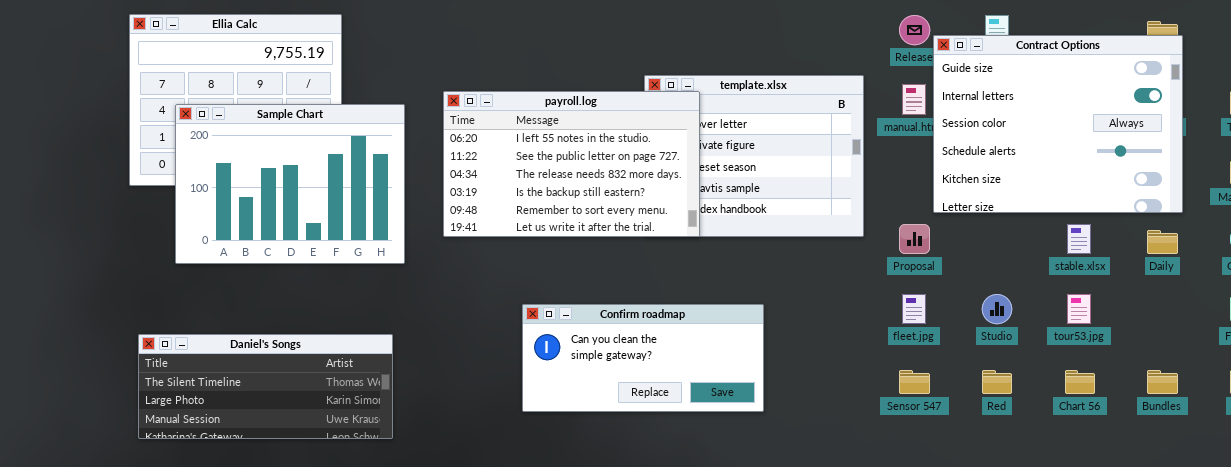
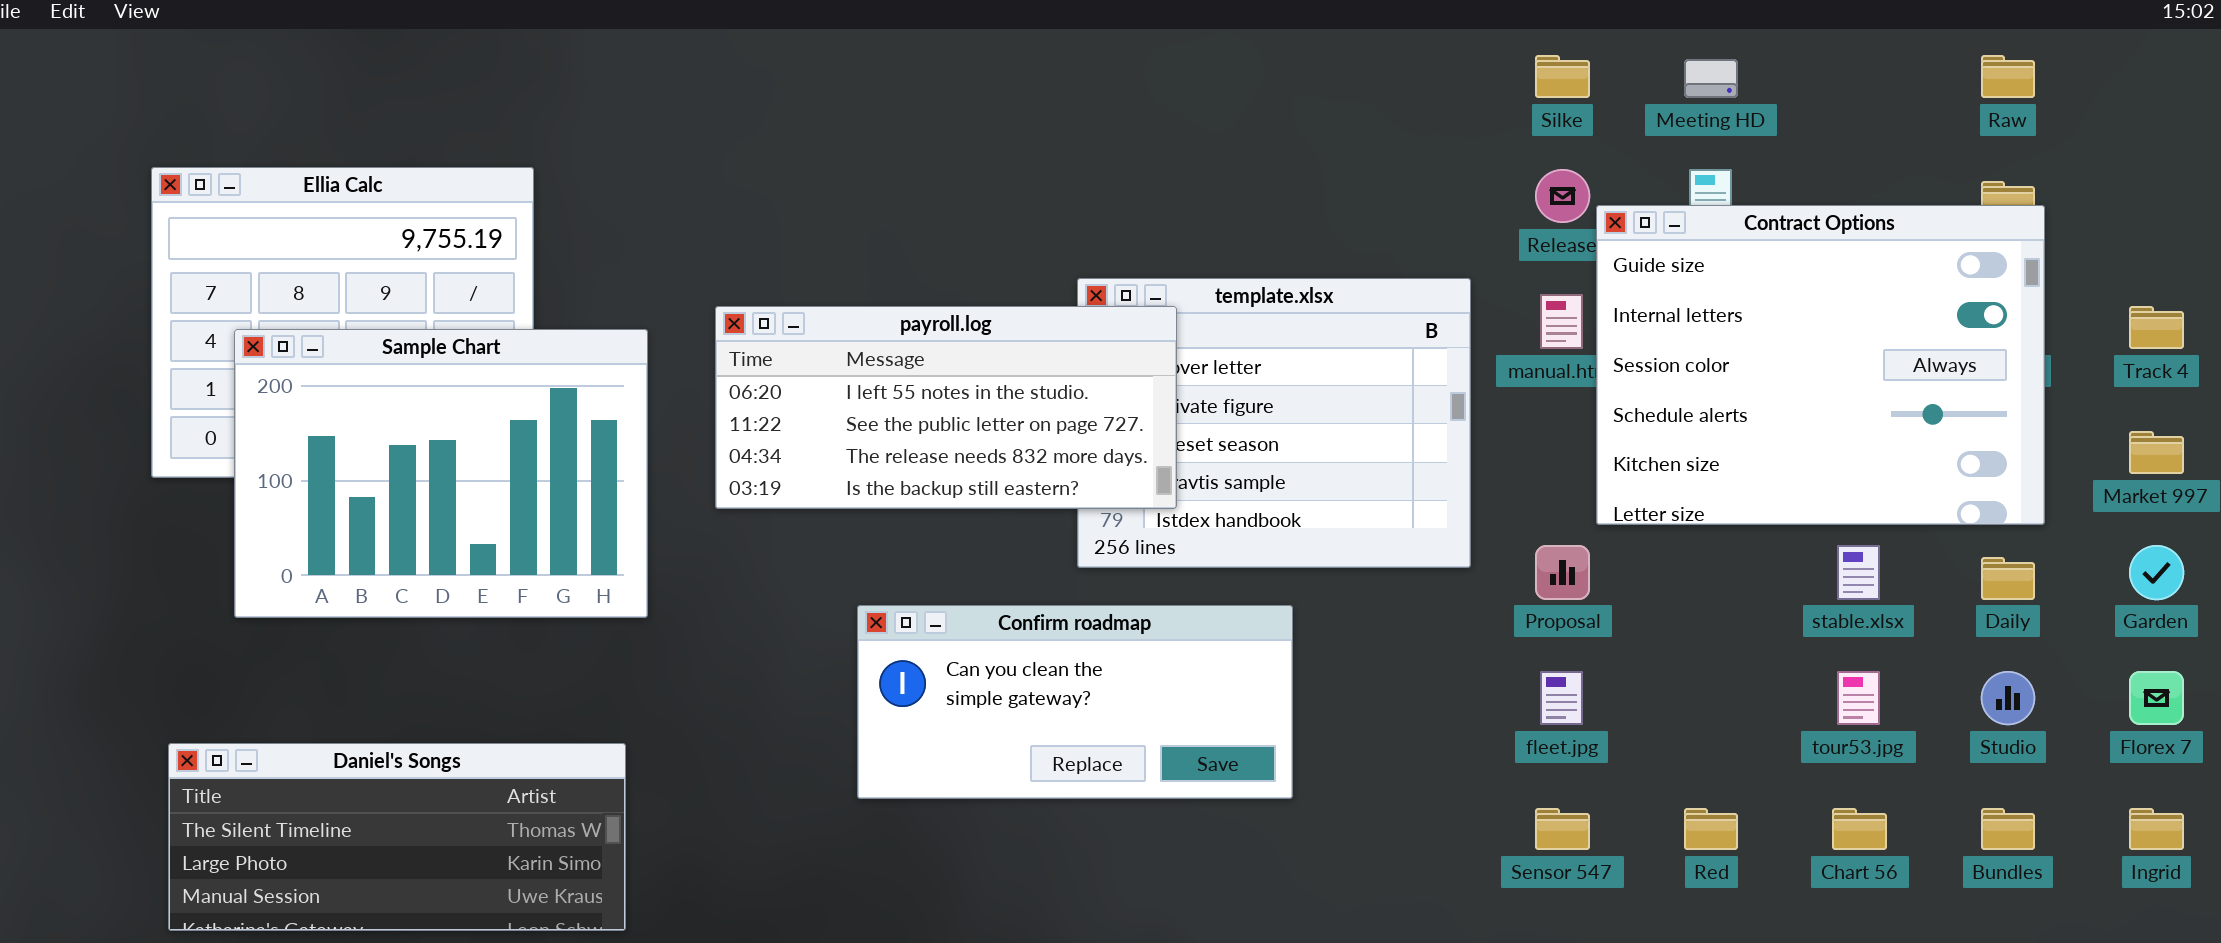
payroll.log: [443,91,700,237] -> [715,306,1177,509], resized
Studio: [982,294,1012,324] -> [1981,671,2035,725], moved
Confirm roadmap: [522,304,764,412] -> [857,605,1293,799], moved

